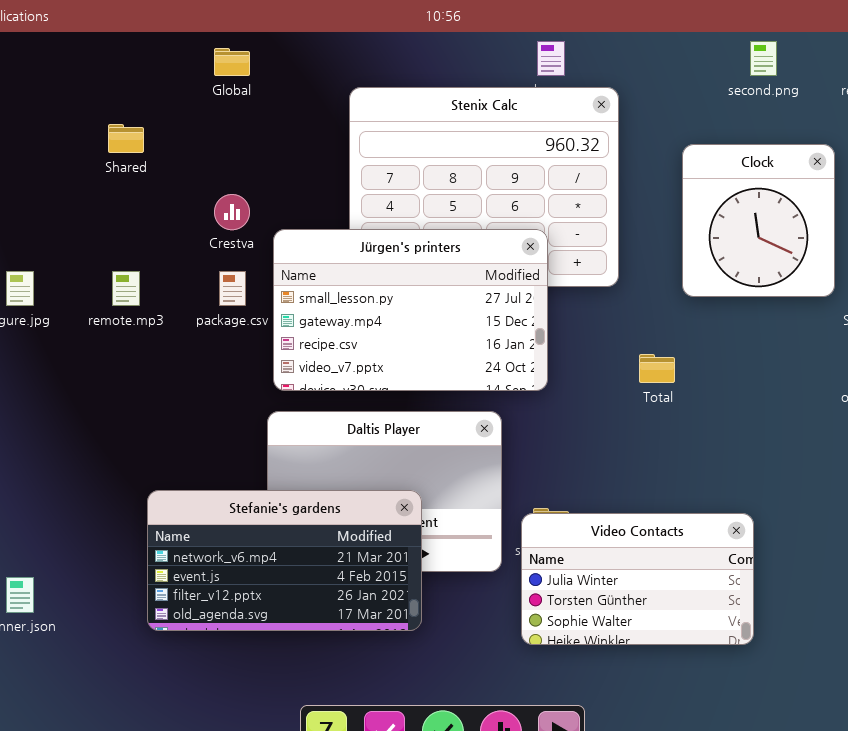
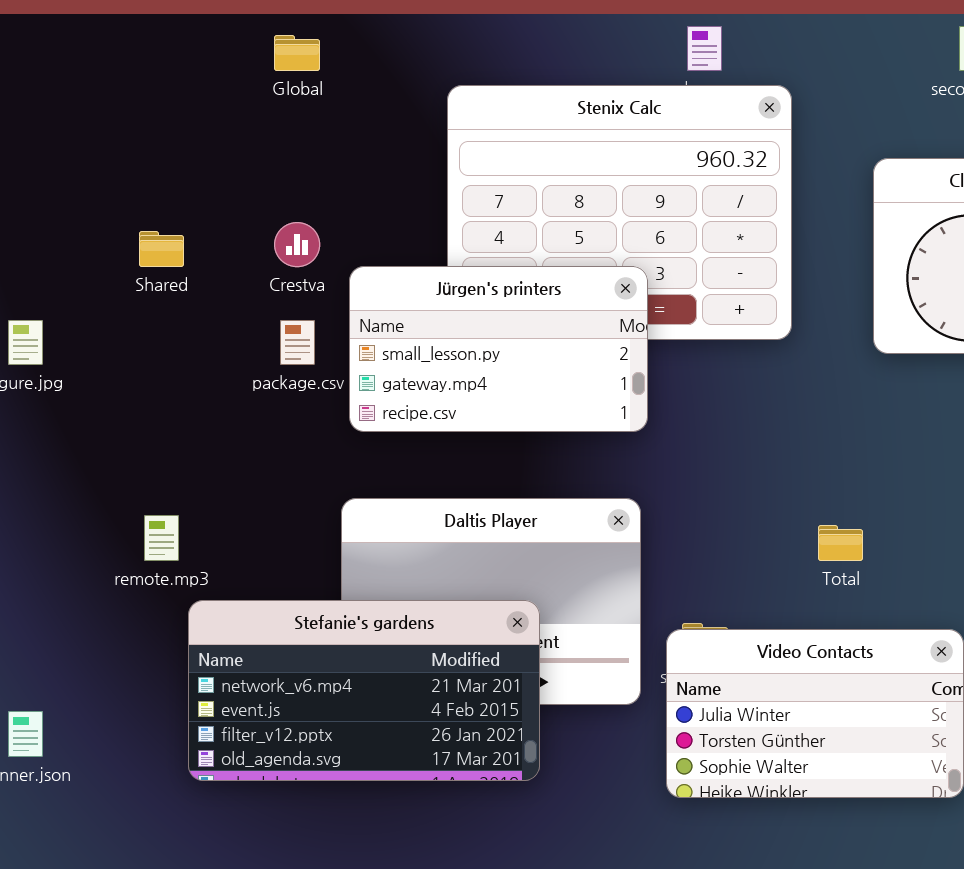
Shared: [108,124,144,153] -> [139,231,184,267], moved
Jürgen's printers: [273,229,548,391] -> [349,266,648,432], resized
remote.mp3: [112,271,140,306] -> [144,515,179,561], moved
Total: [639,354,675,383] -> [818,525,863,561], moved

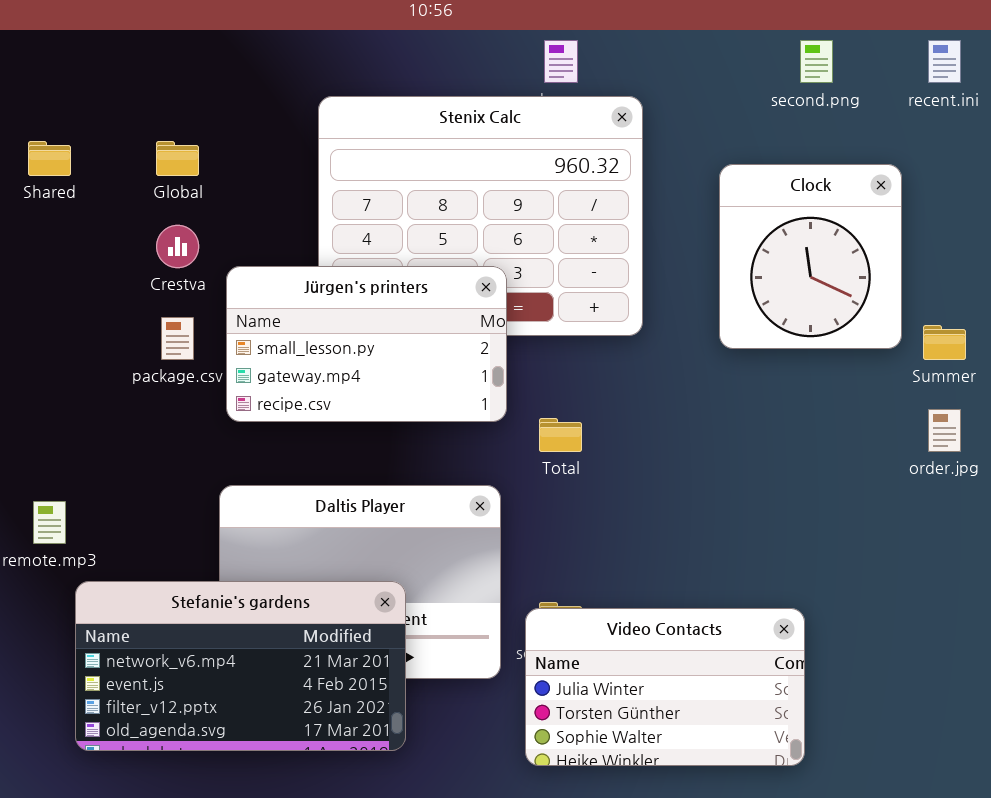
Global: [274,35,320,71] -> [156,141,199,176], moved
Shared: [139,231,184,267] -> [28,141,71,176], moved
Total: [818,525,863,561] -> [539,418,582,452], moved

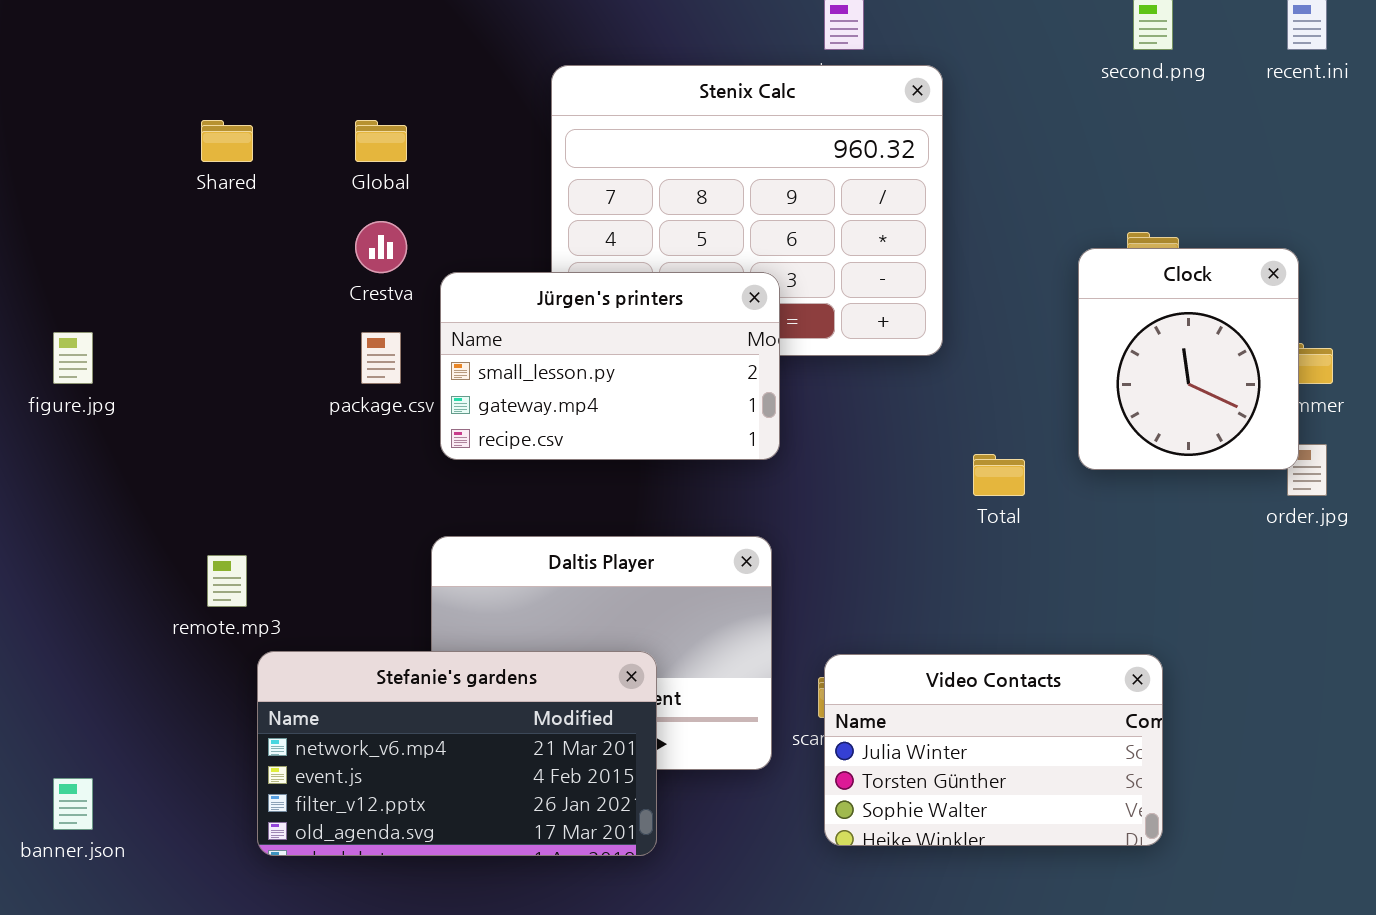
Clock: [719,164,902,349] -> [1078,248,1299,470], moved
Total: [539,418,582,452] -> [973,454,1025,496], moved
Video Contacts: [525,608,805,766] -> [824,654,1163,846], moved

